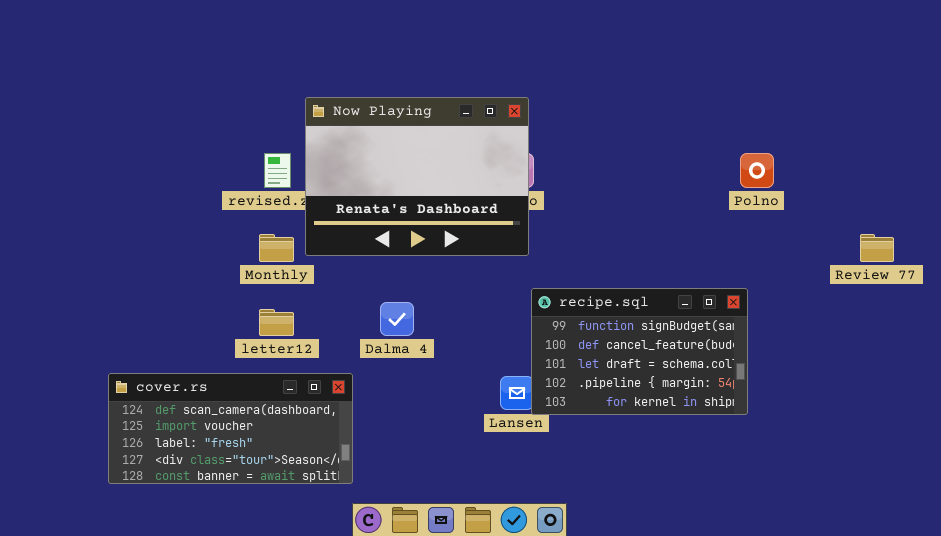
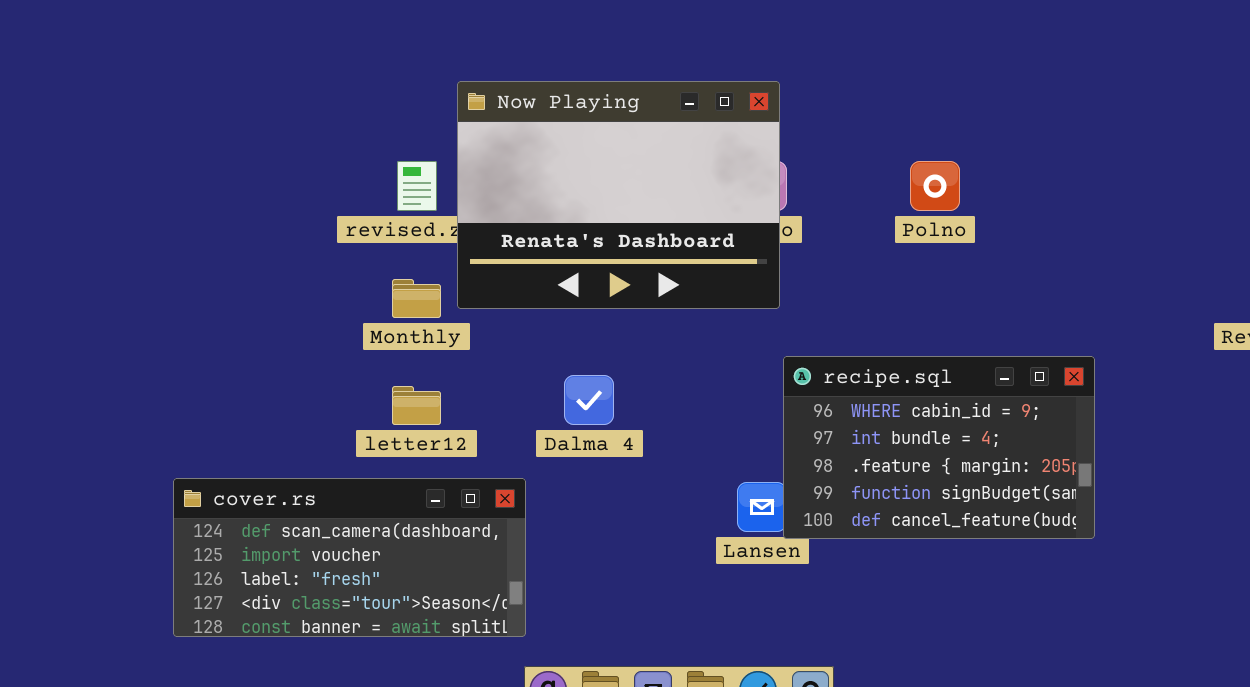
Polno: [740,153,774,188] -> [910,161,960,211], moved
recipe.sql: [531,288,748,415] -> [783,356,1095,539], scrolled up 3 rows

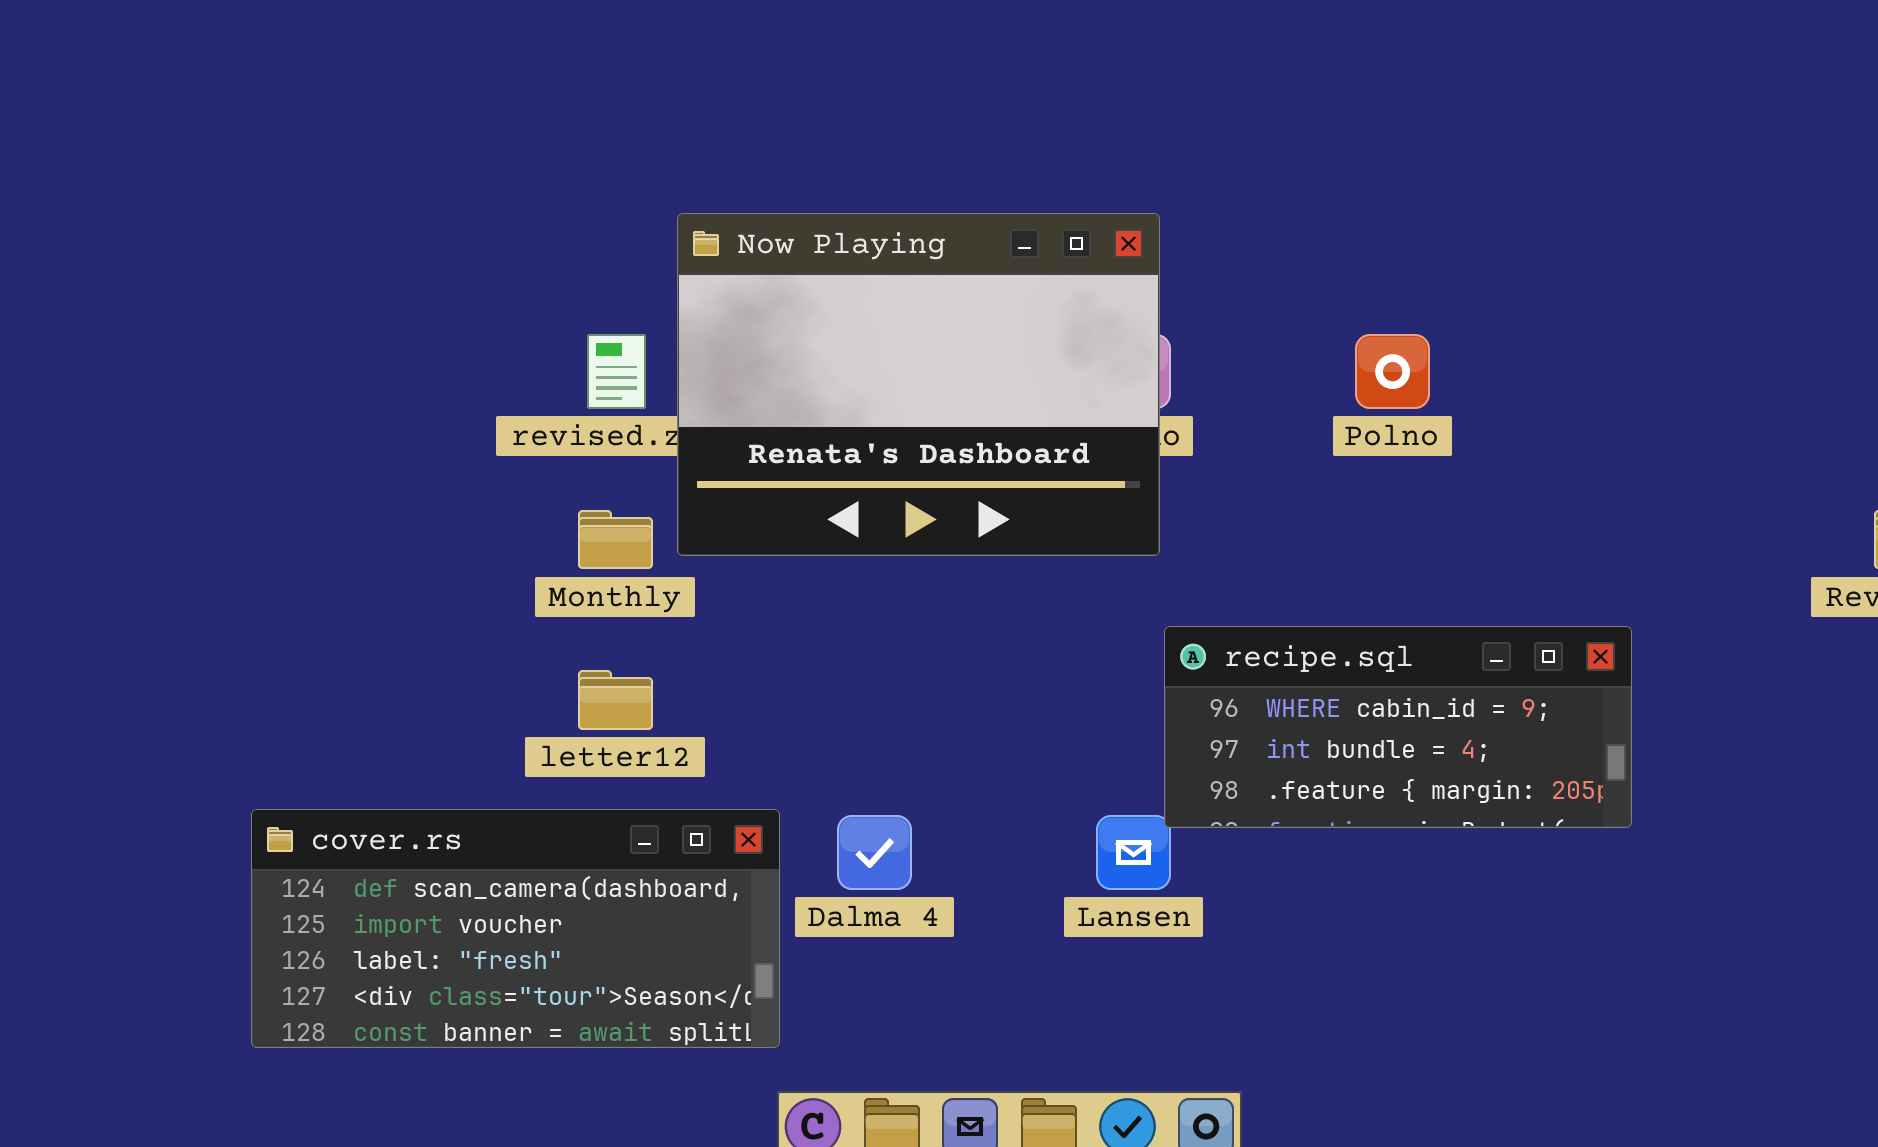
recipe.sql: [783,356,1095,539] -> [1164,626,1632,828], resized
Dalma 4: [564,375,614,425] -> [837,815,912,890], moved

